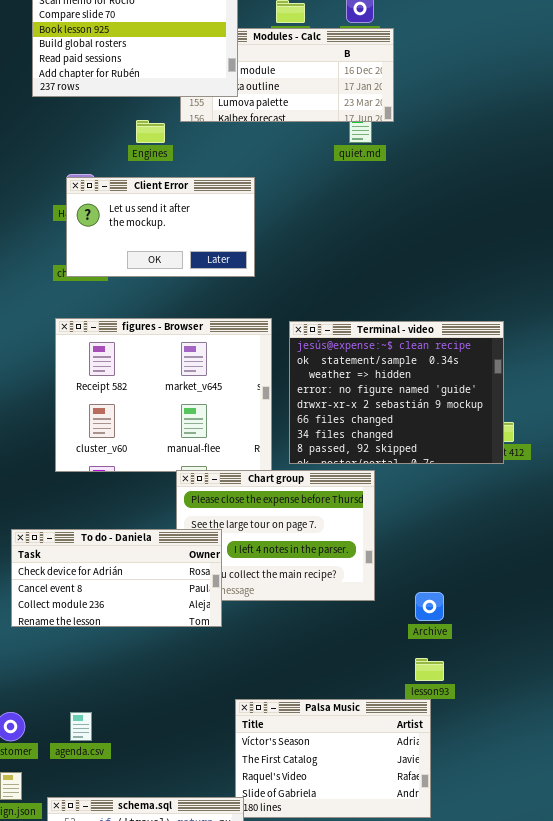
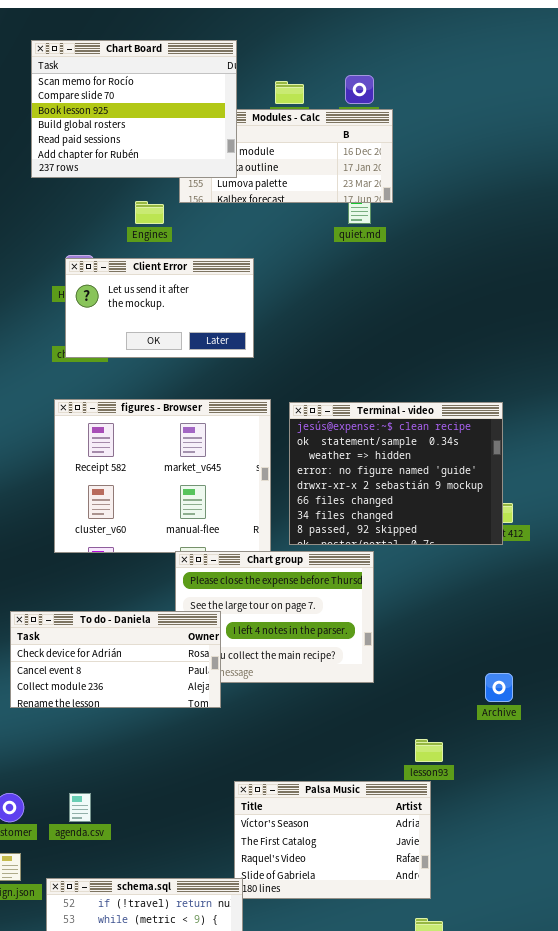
Archive: [415,592,444,621] -> [485,673,513,702], moved

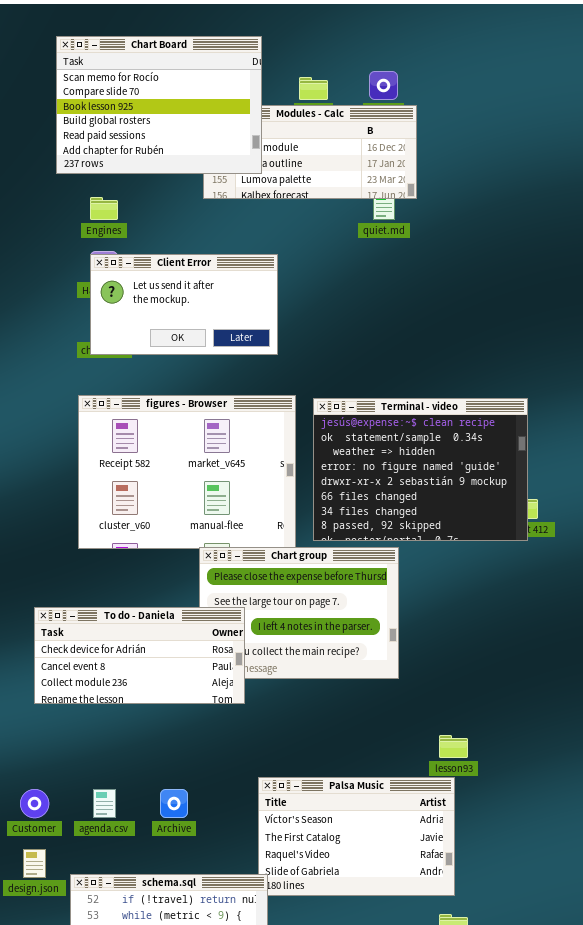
Engines: [135,201,164,224] -> [90,197,118,220], moved
Archive: [485,673,513,702] -> [160,789,188,818], moved

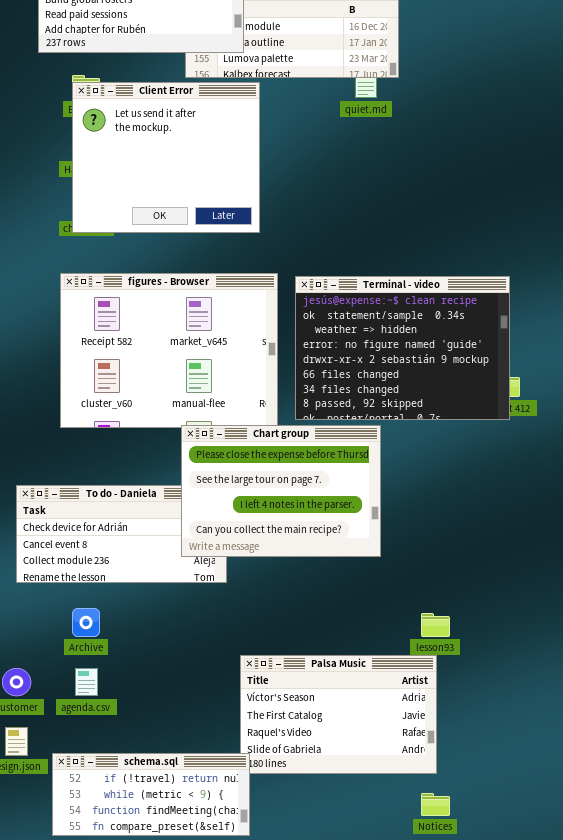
Client Error: [90,254,278,355] -> [72,82,260,233], resized
Chart group: [199,547,399,679] -> [181,425,381,557], raised
Archive: [160,789,188,818] -> [72,608,100,637], moved

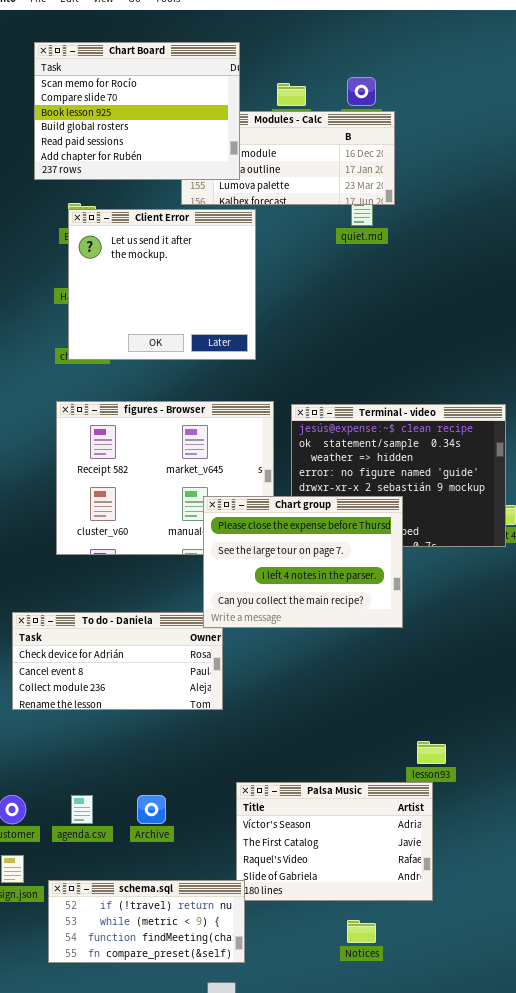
Chart group: [181,425,381,557] -> [203,496,403,628], moved
Archive: [72,608,100,637] -> [137,795,166,824], moved
Notices: [421,793,450,816] -> [347,920,376,943], moved

